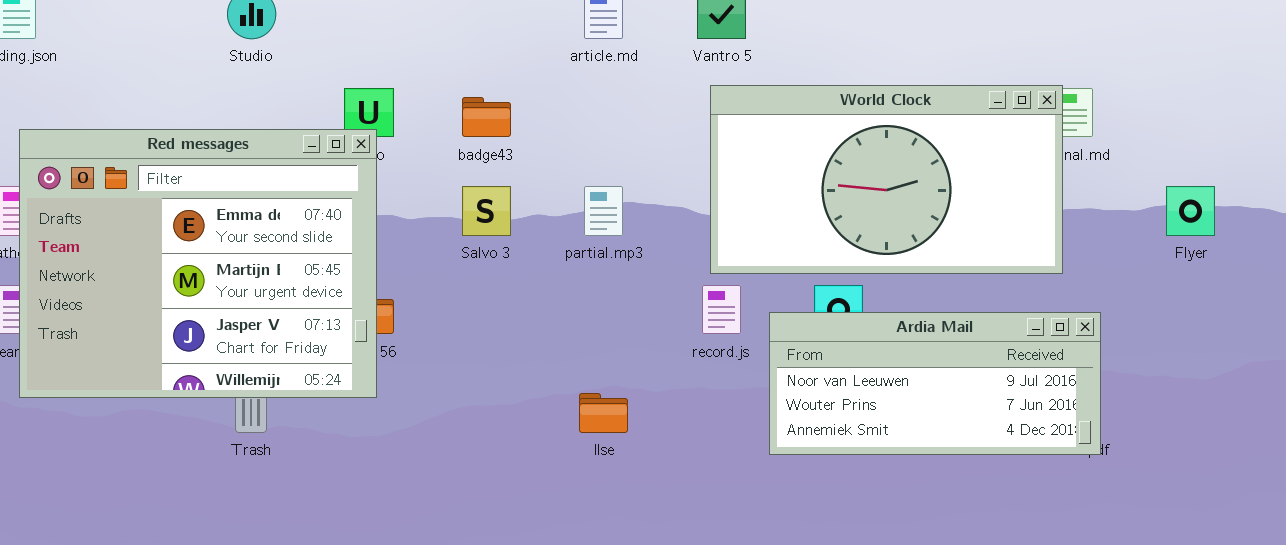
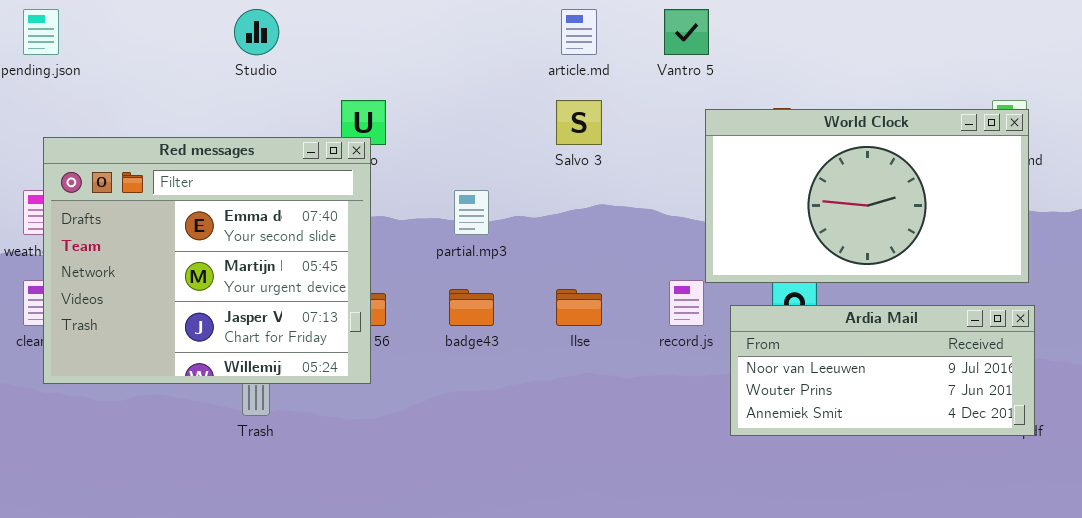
World Clock: [710,85,1063,274] -> [705,109,1029,283], moved
badge43: [462,97,511,137] -> [449,289,494,326], moved
Salvo 3: [462,186,511,236] -> [556,100,602,145], moved
partial.mp3: [584,186,623,236] -> [454,190,489,235], moved
Ilse: [579,393,628,433] -> [556,289,602,326], moved

